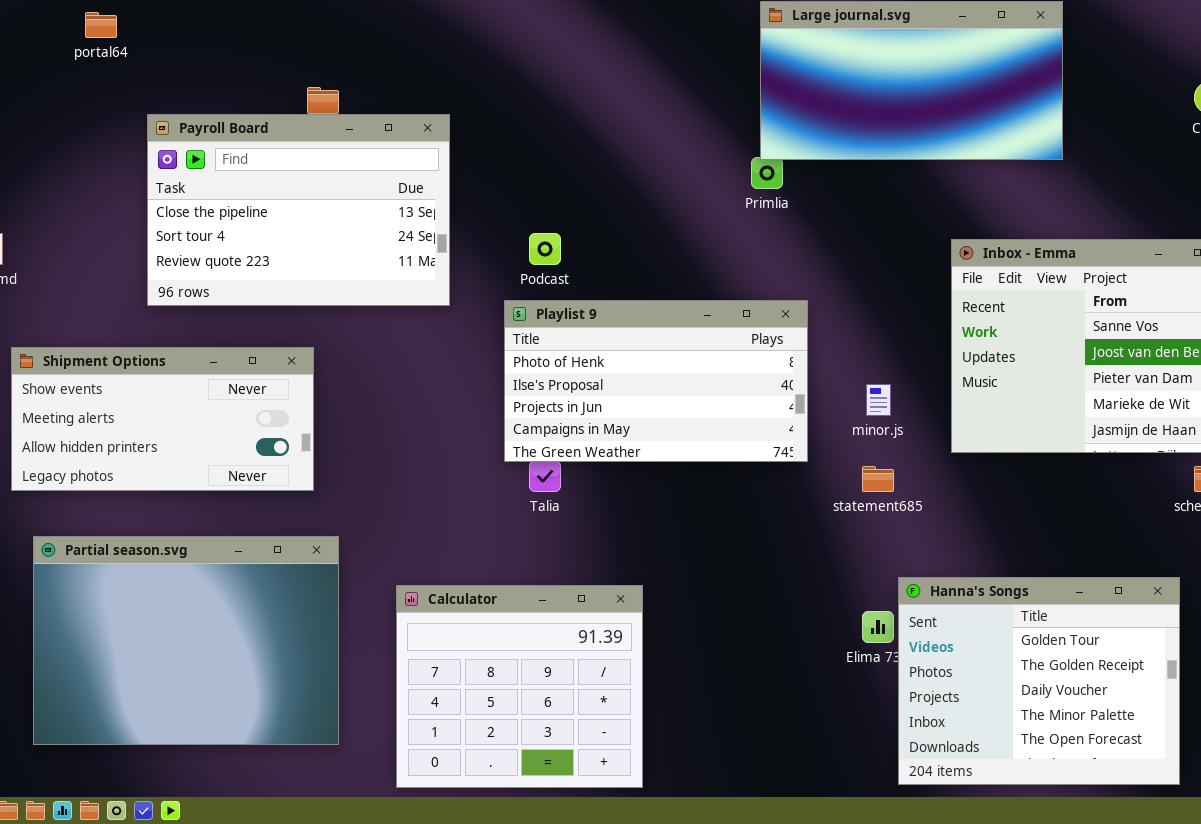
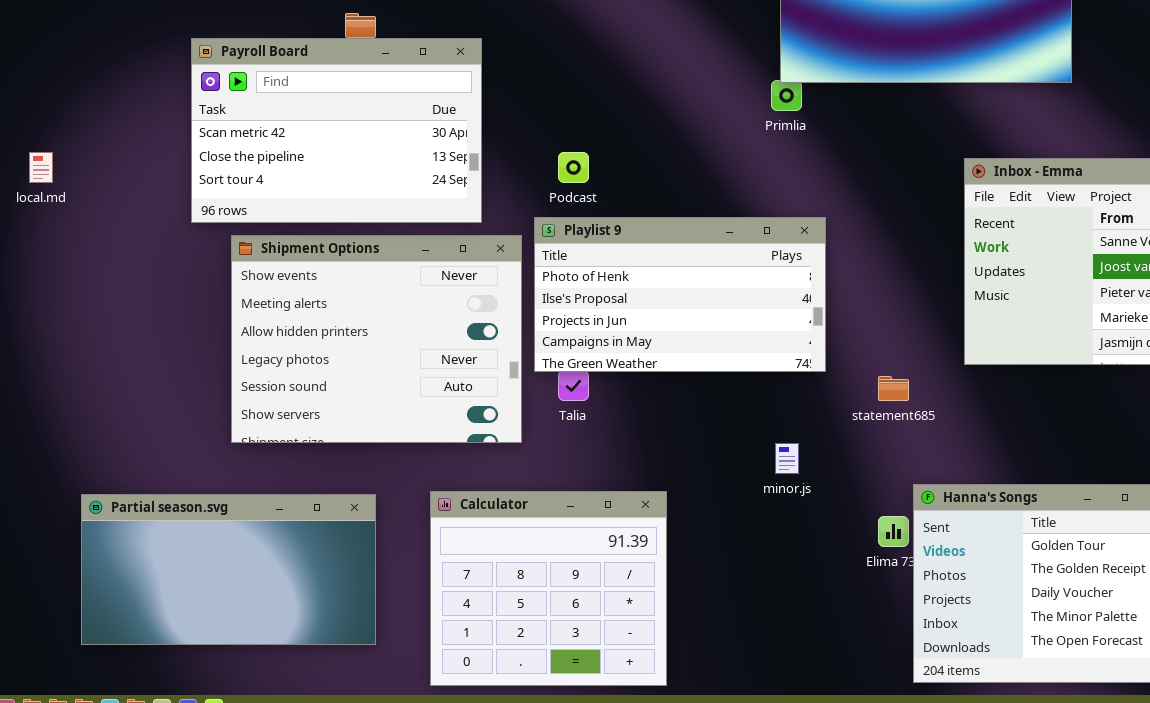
Payroll Board: [147,114,450,306] -> [191,38,482,223], scrolled up 1 row
Shipment Options: [11,347,314,491] -> [231,235,522,443], moved, resized
minor.js: [866,384,891,416] -> [775,443,799,474], moved
Partial season.svg: [33,536,339,745] -> [81,494,376,645], resized

